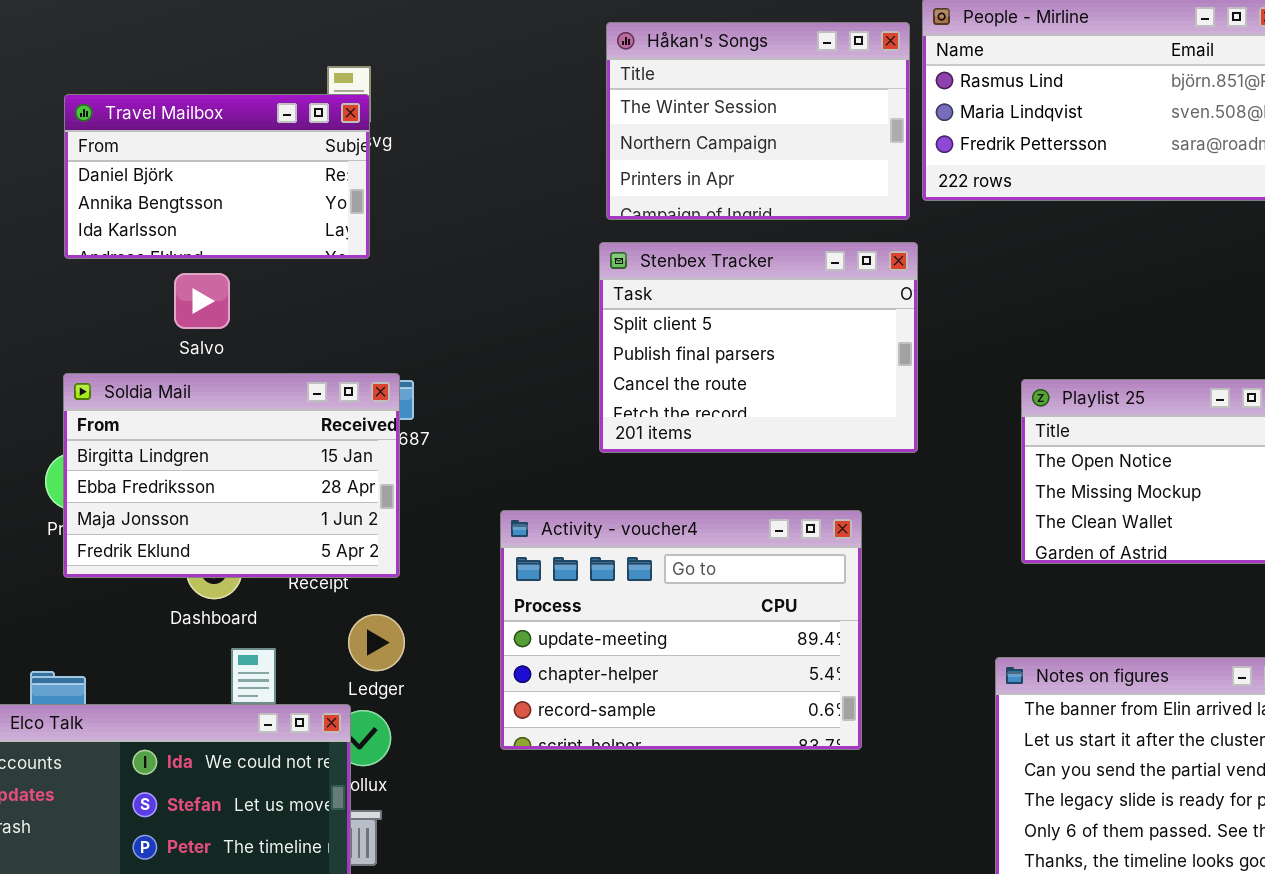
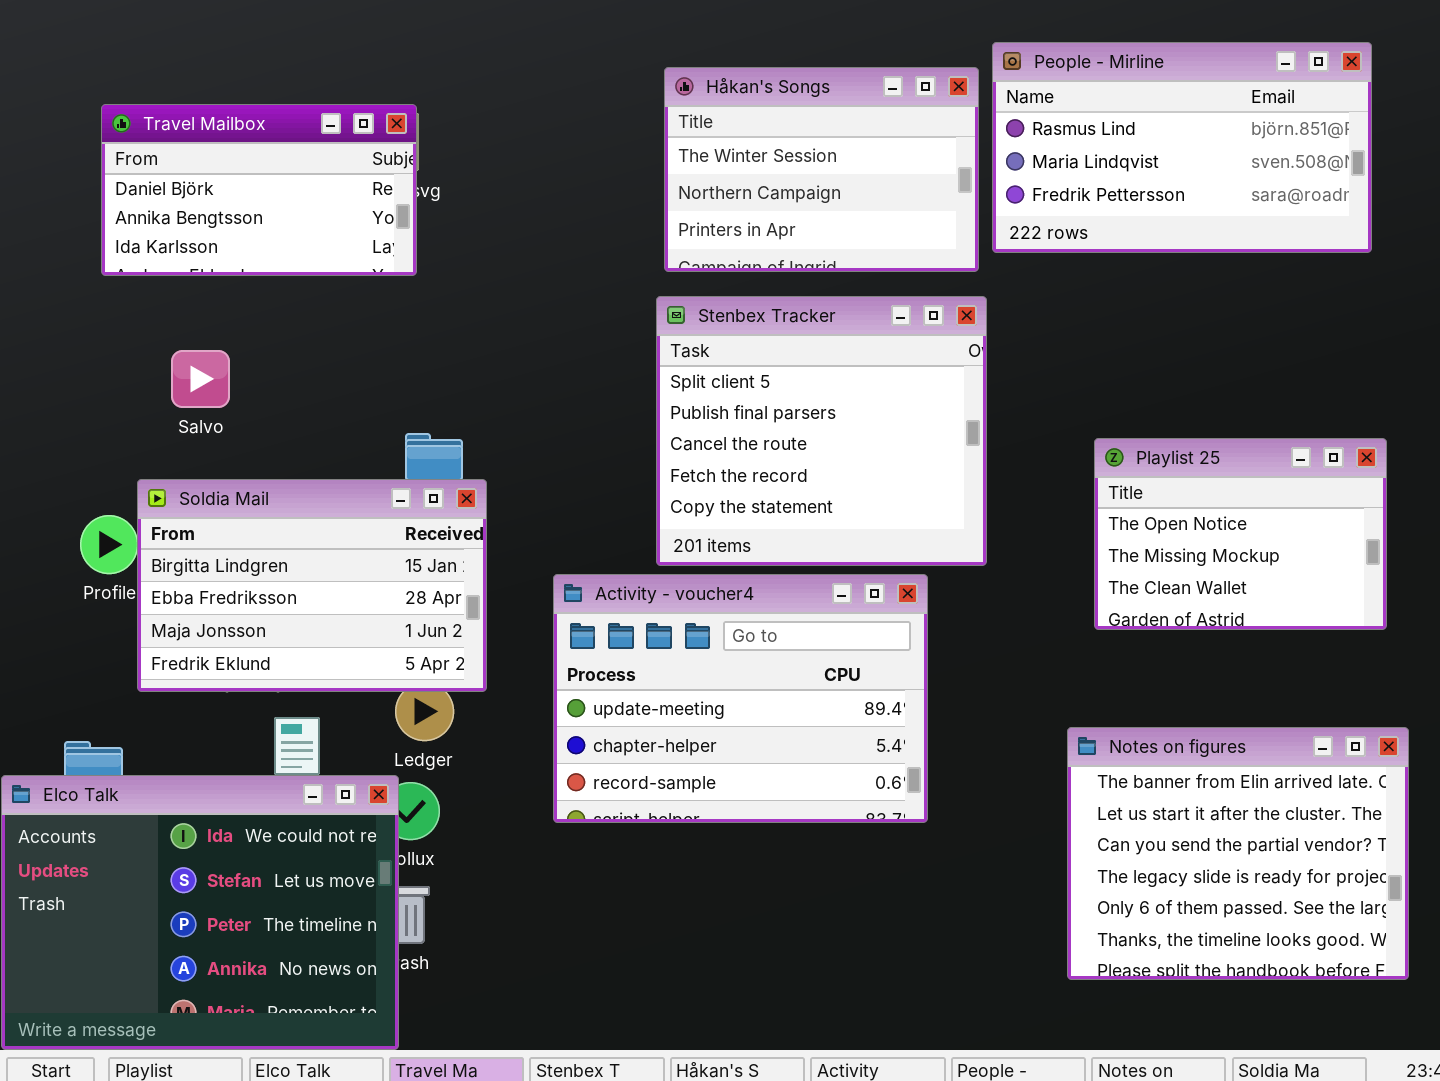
Travel Mailbox: [64,94,370,259] -> [101,104,417,276], moved
Stenbex Tracker: [599,242,918,453] -> [656,296,987,566], resized
Salvo: [174,273,230,329] -> [171,350,230,408], moved
Soldia Mail: [63,373,400,578] -> [137,479,487,692], moved

